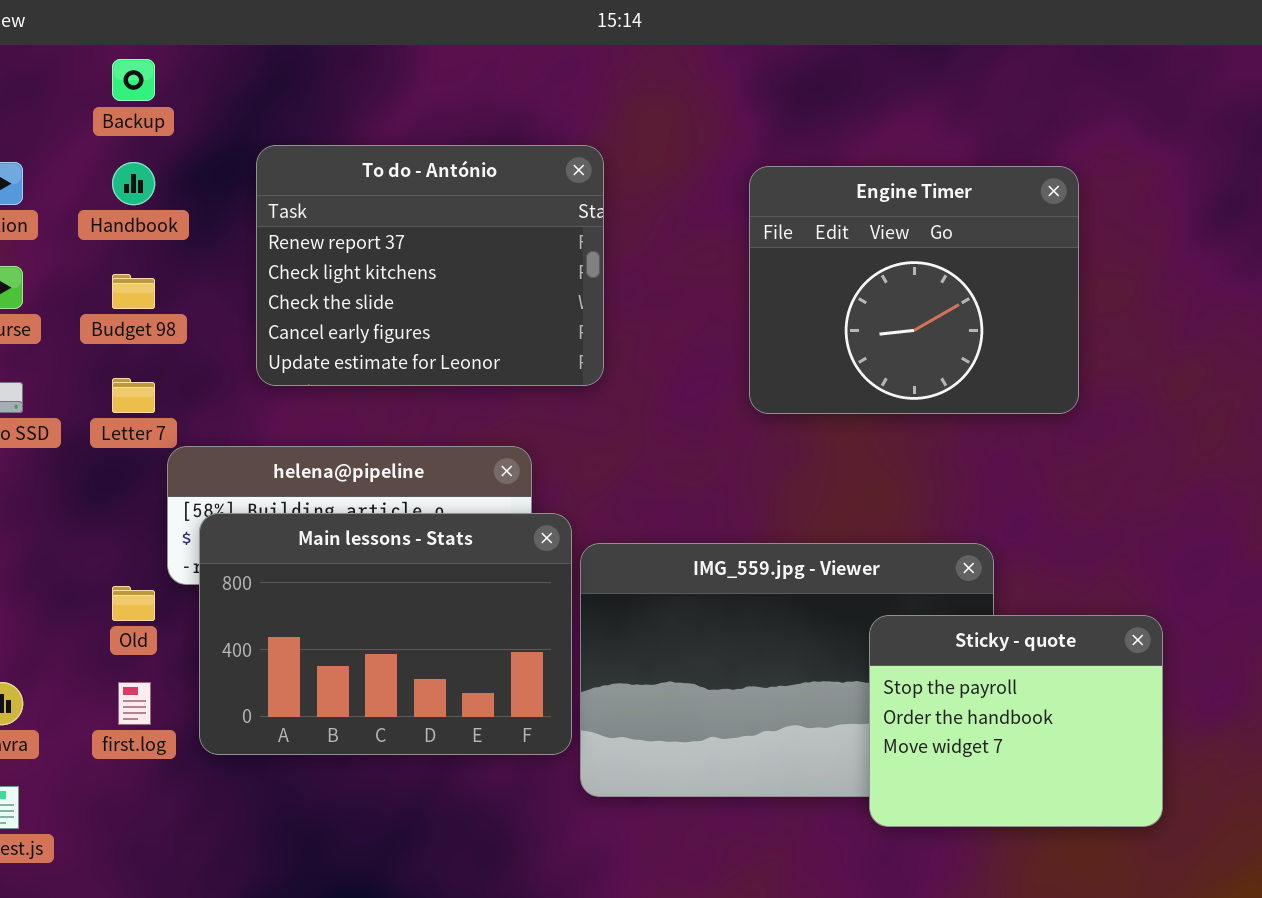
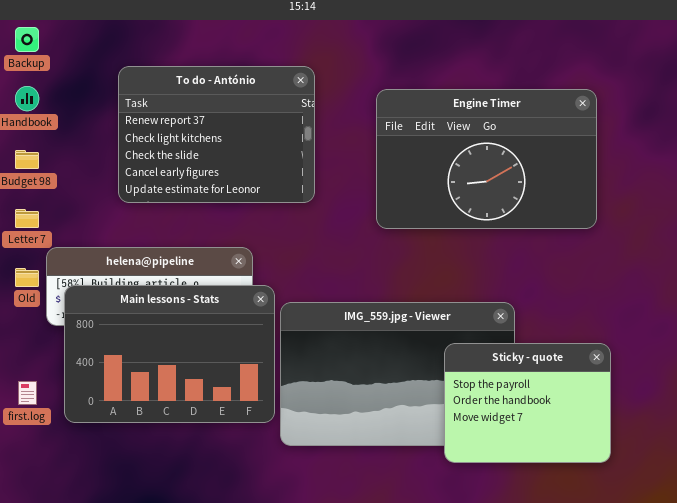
To do - António: [256,145,604,386] -> [118,66,315,203], moved
Engine Timer: [749,166,1079,414] -> [376,89,597,229], resized
Old: [112,586,155,621] -> [15,268,39,287], moved

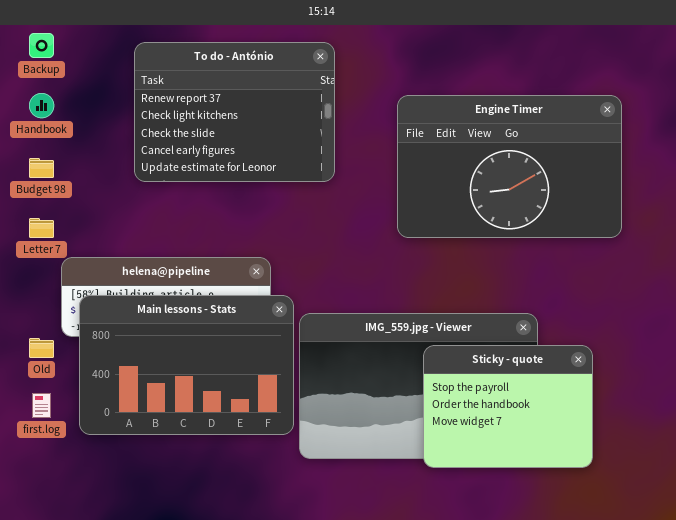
To do - António: [118,66,315,203] -> [134,42,335,182], moved
Old: [15,268,39,287] -> [29,338,54,358], moved
Sticky - quote: [444,343,611,463] -> [423,345,593,468], moved

